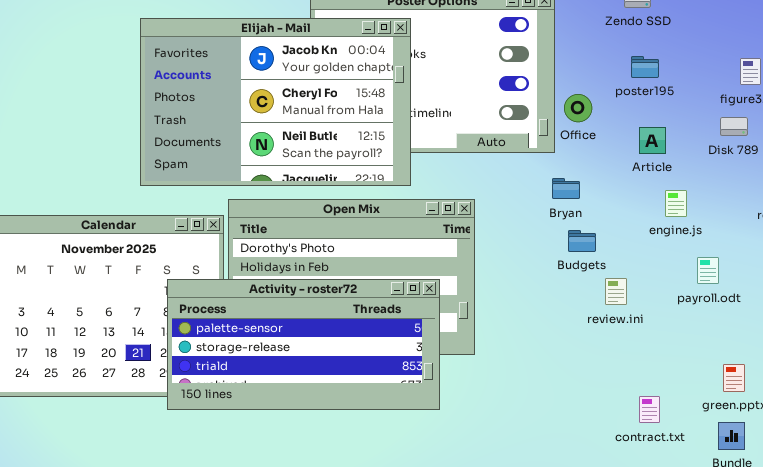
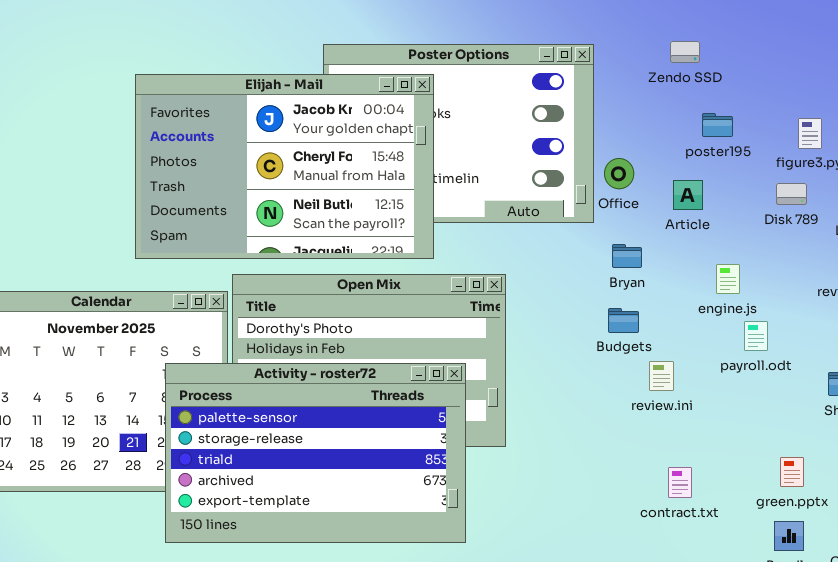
poster195: [631,56,659,78] -> [702,113,733,137], moved
Article: [639,127,666,154] -> [673,180,703,210], moved
Bryan: [552,178,580,199] -> [612,244,642,268], moved
payroll.odt: [697,257,719,284] -> [744,321,768,351], moved
Activity - roster72: [167,279,440,410] -> [165,363,466,543], resized
contract.txt: [639,396,660,423] -> [668,467,692,498], moved

